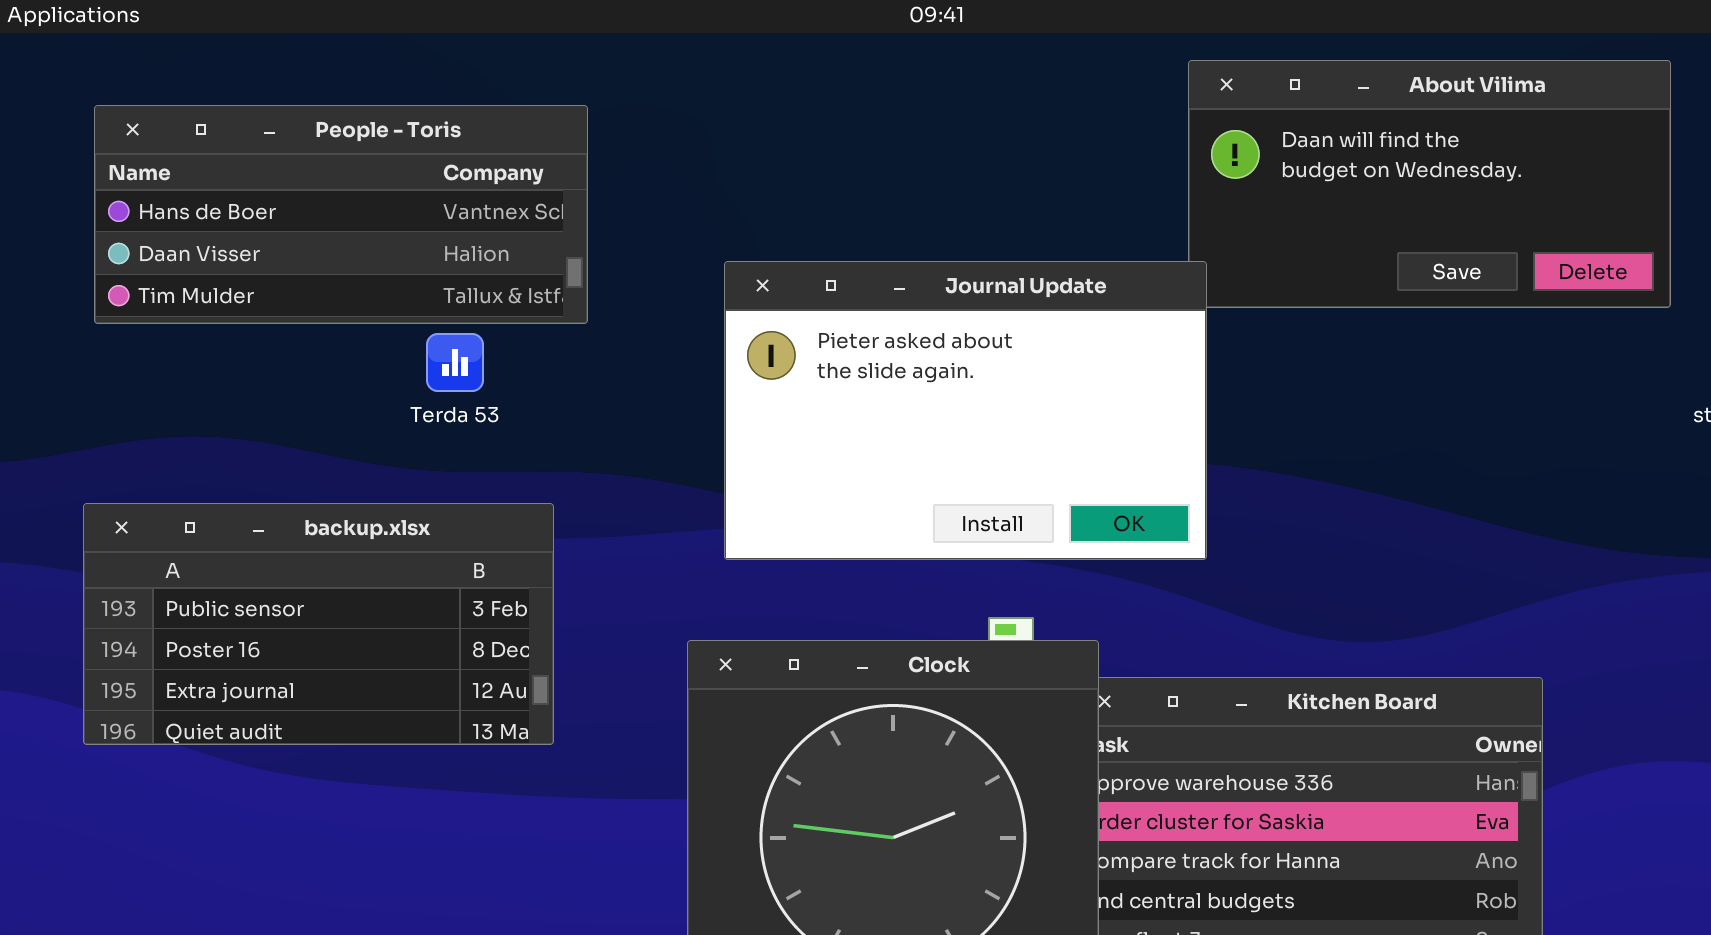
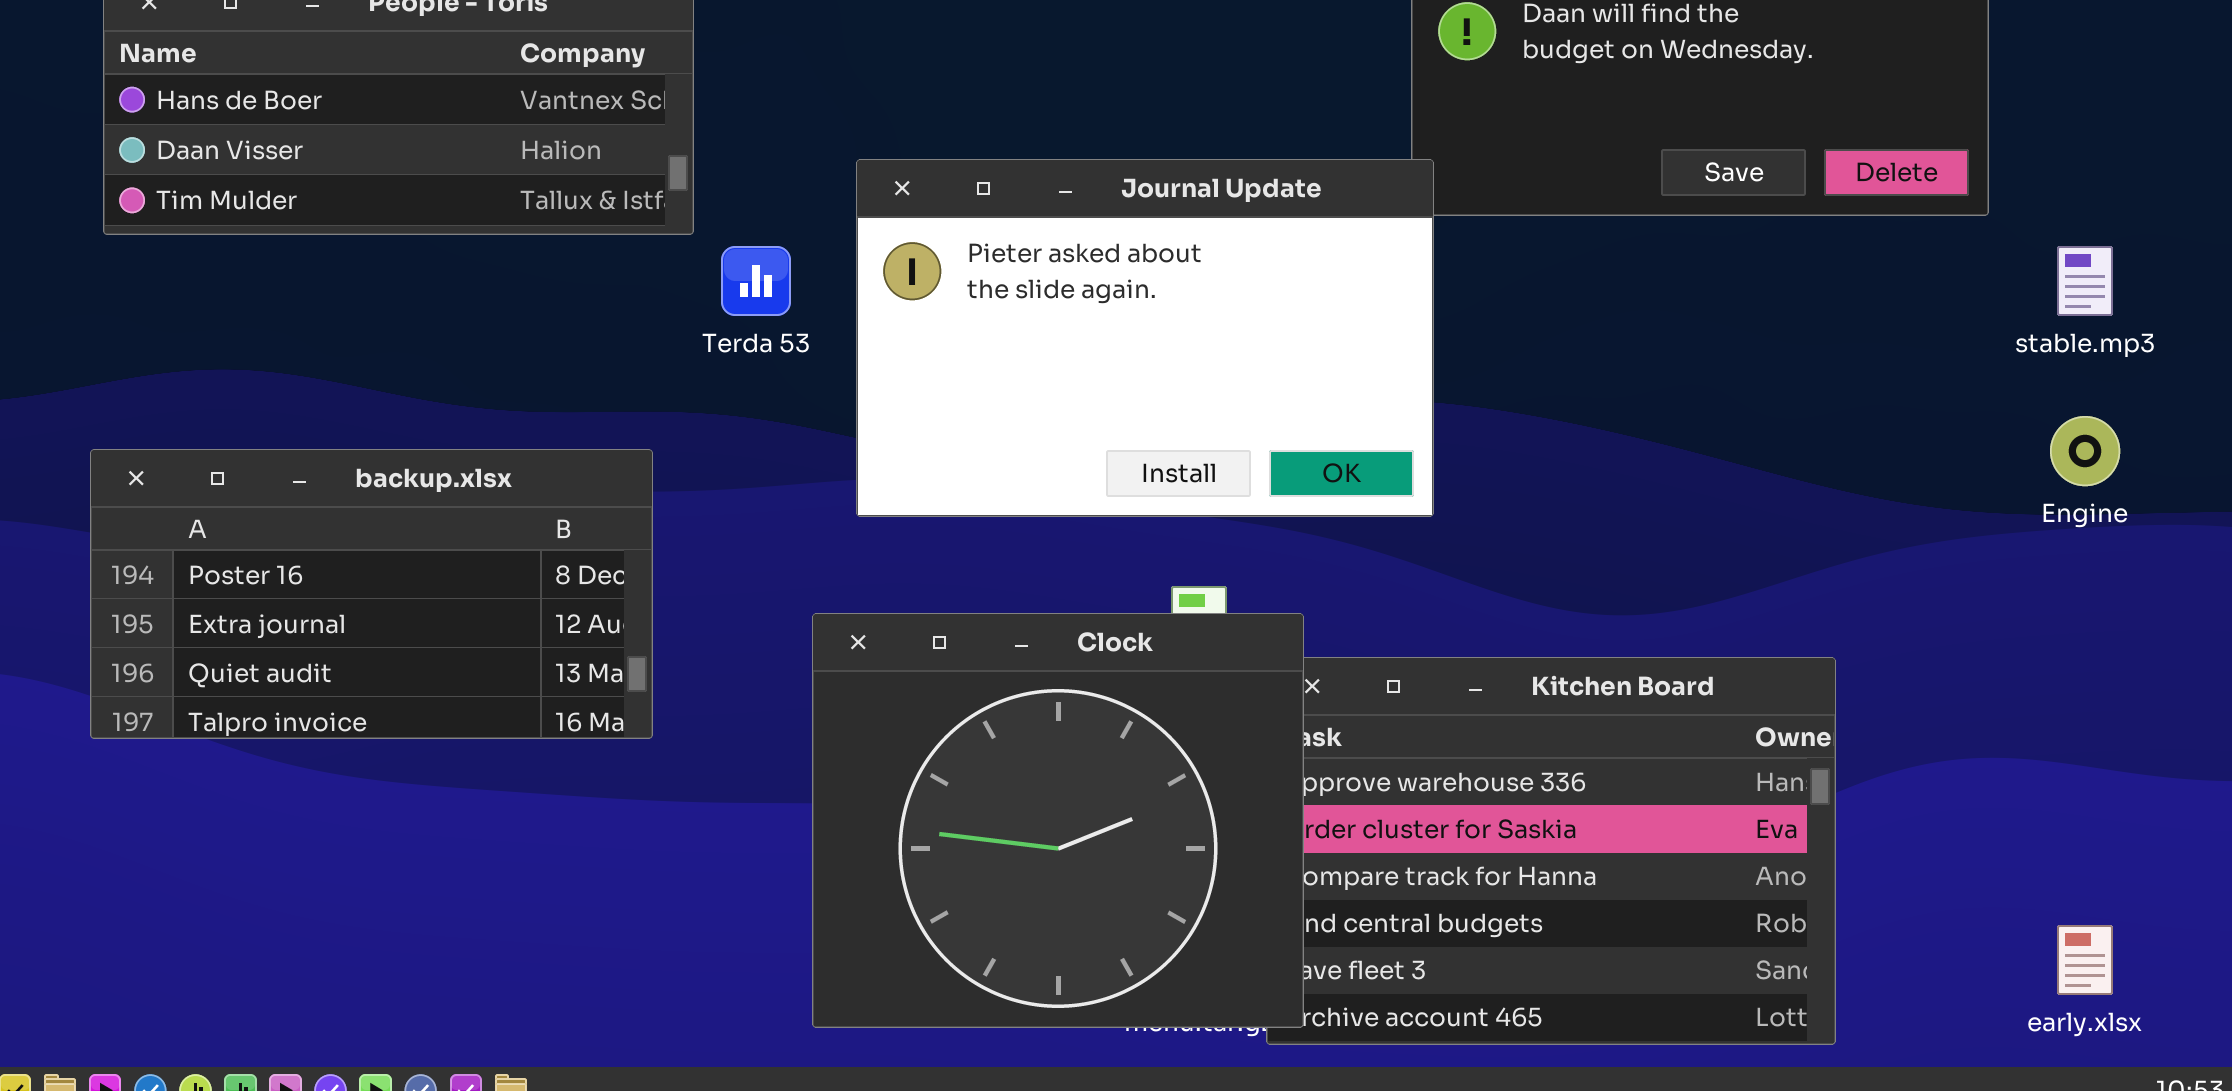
Terda 53: [426,333,484,392] -> [721,246,791,316], moved
backup.xlsx: [83,503,554,745] -> [90,449,653,739], scrolled down 1 row

